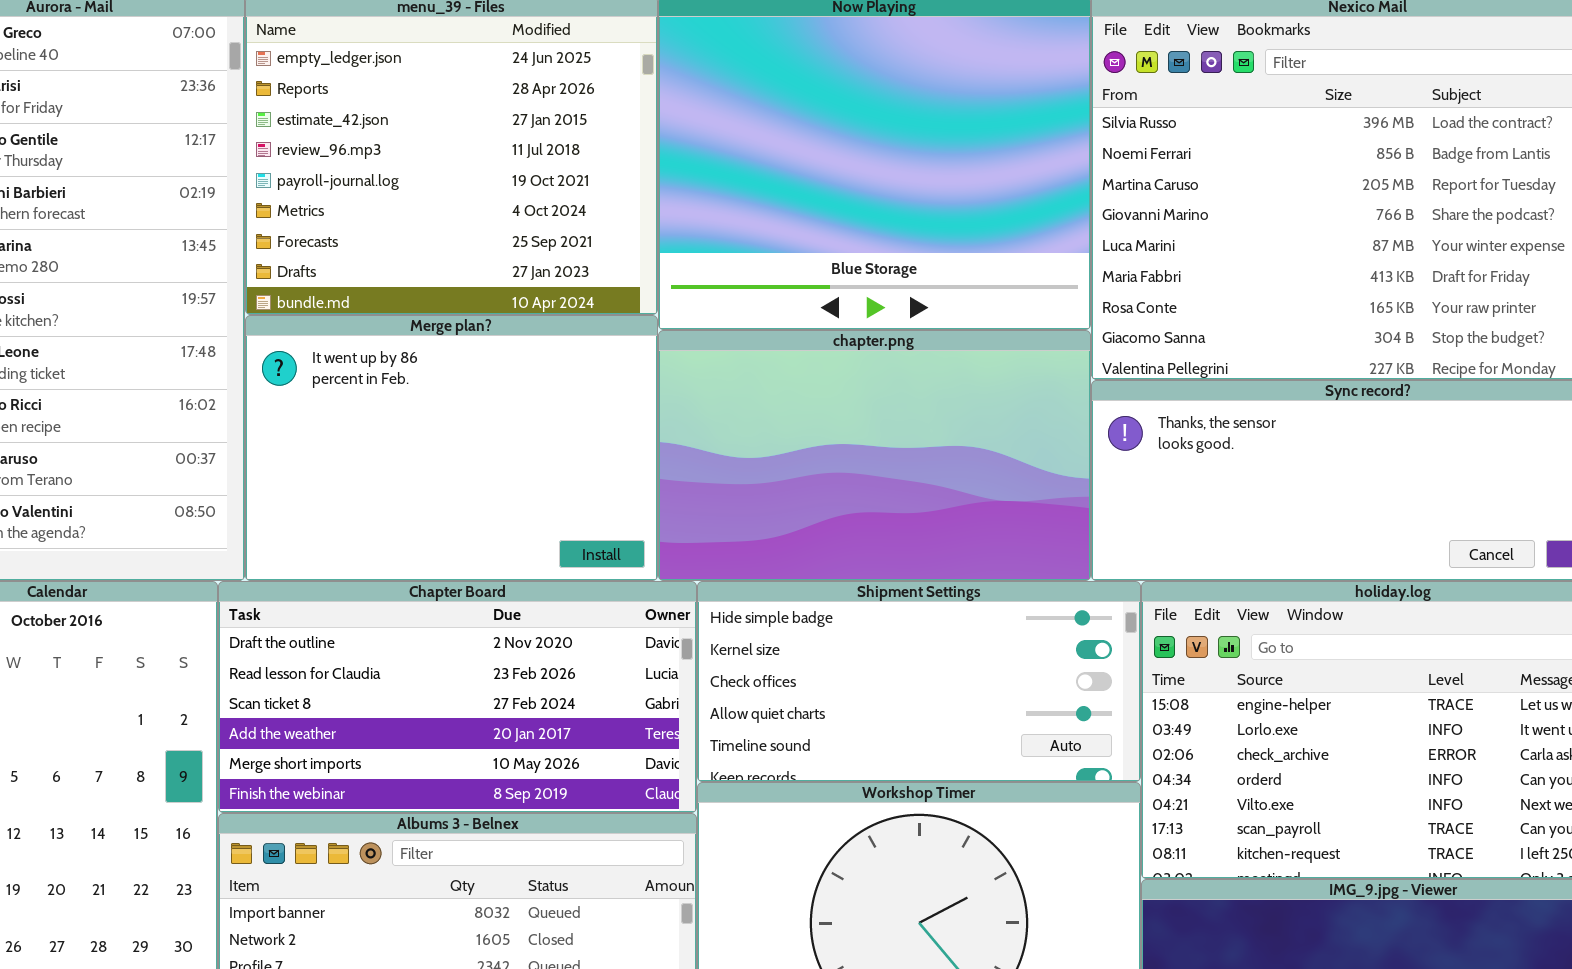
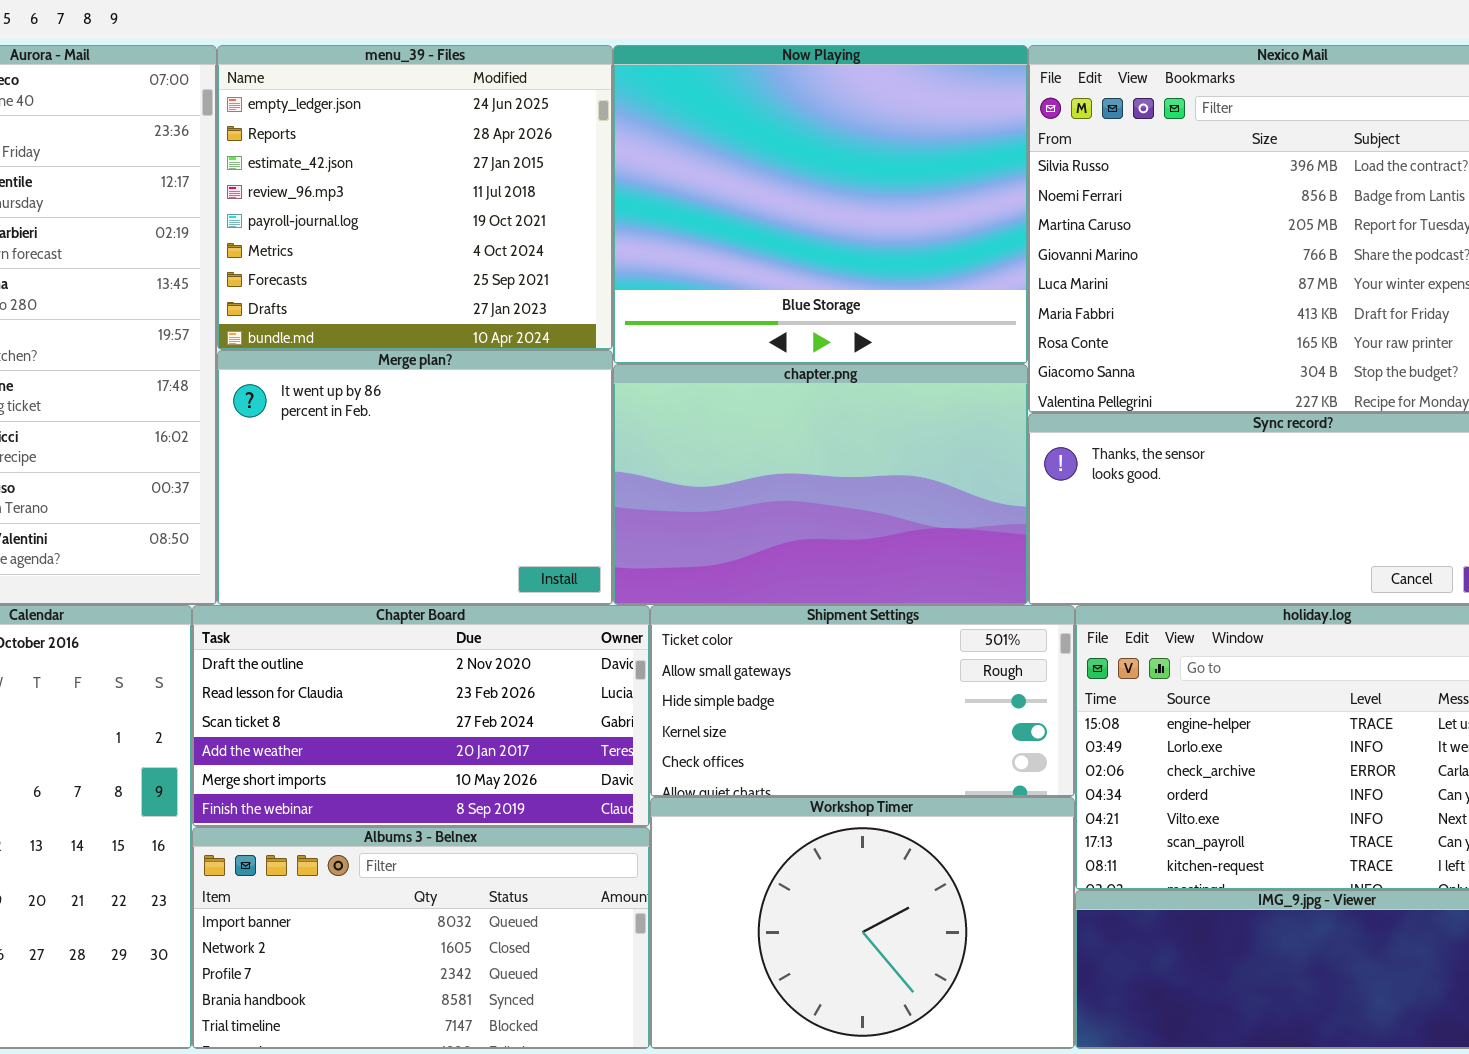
Shipment Settings: [697,581,1141,782] -> [650,605,1075,797], scrolled up 2 rows

